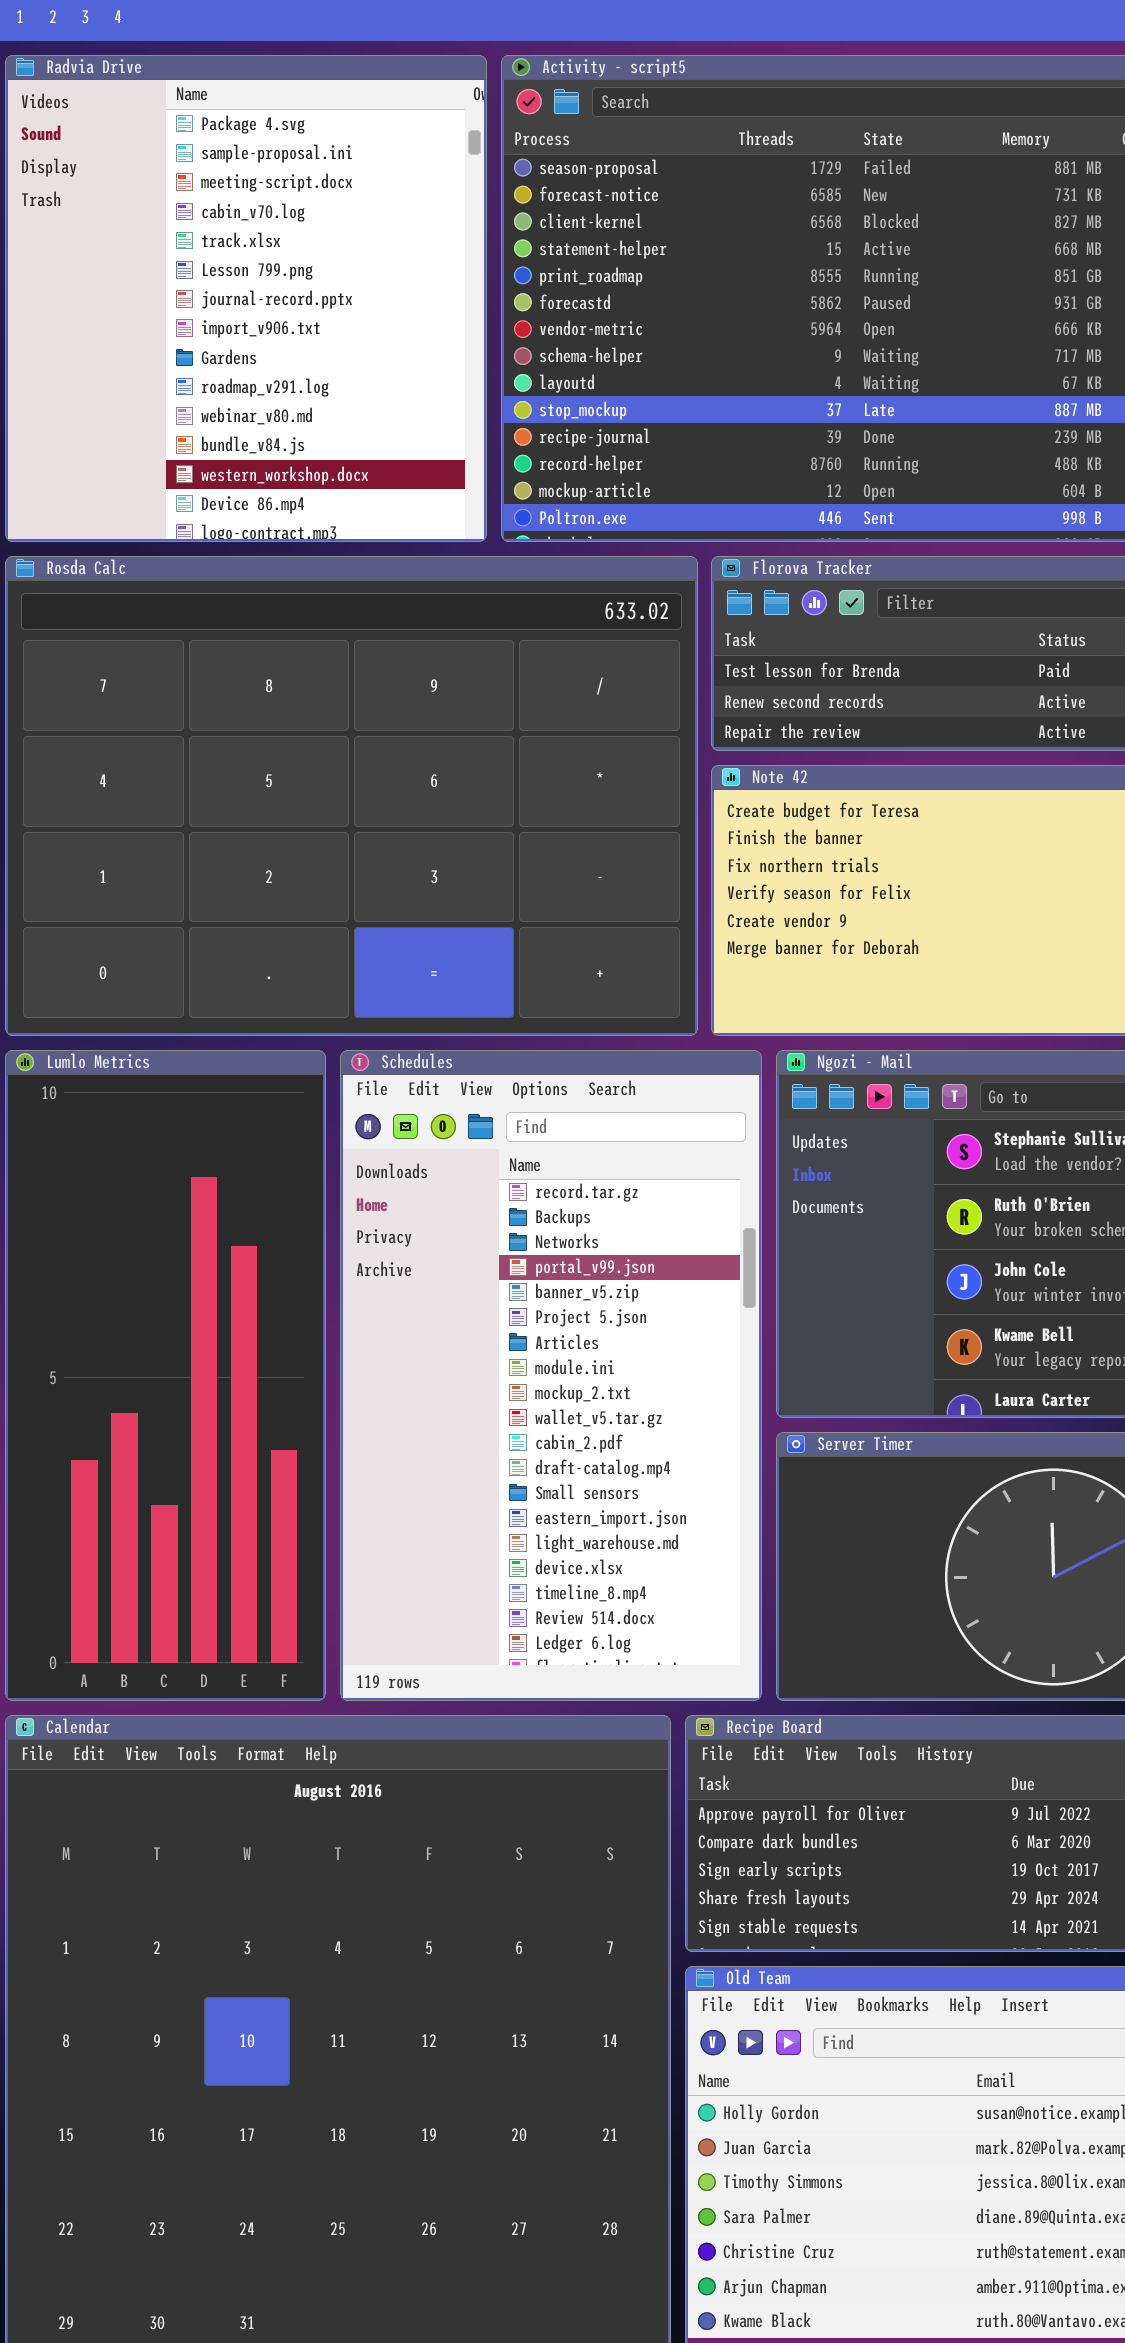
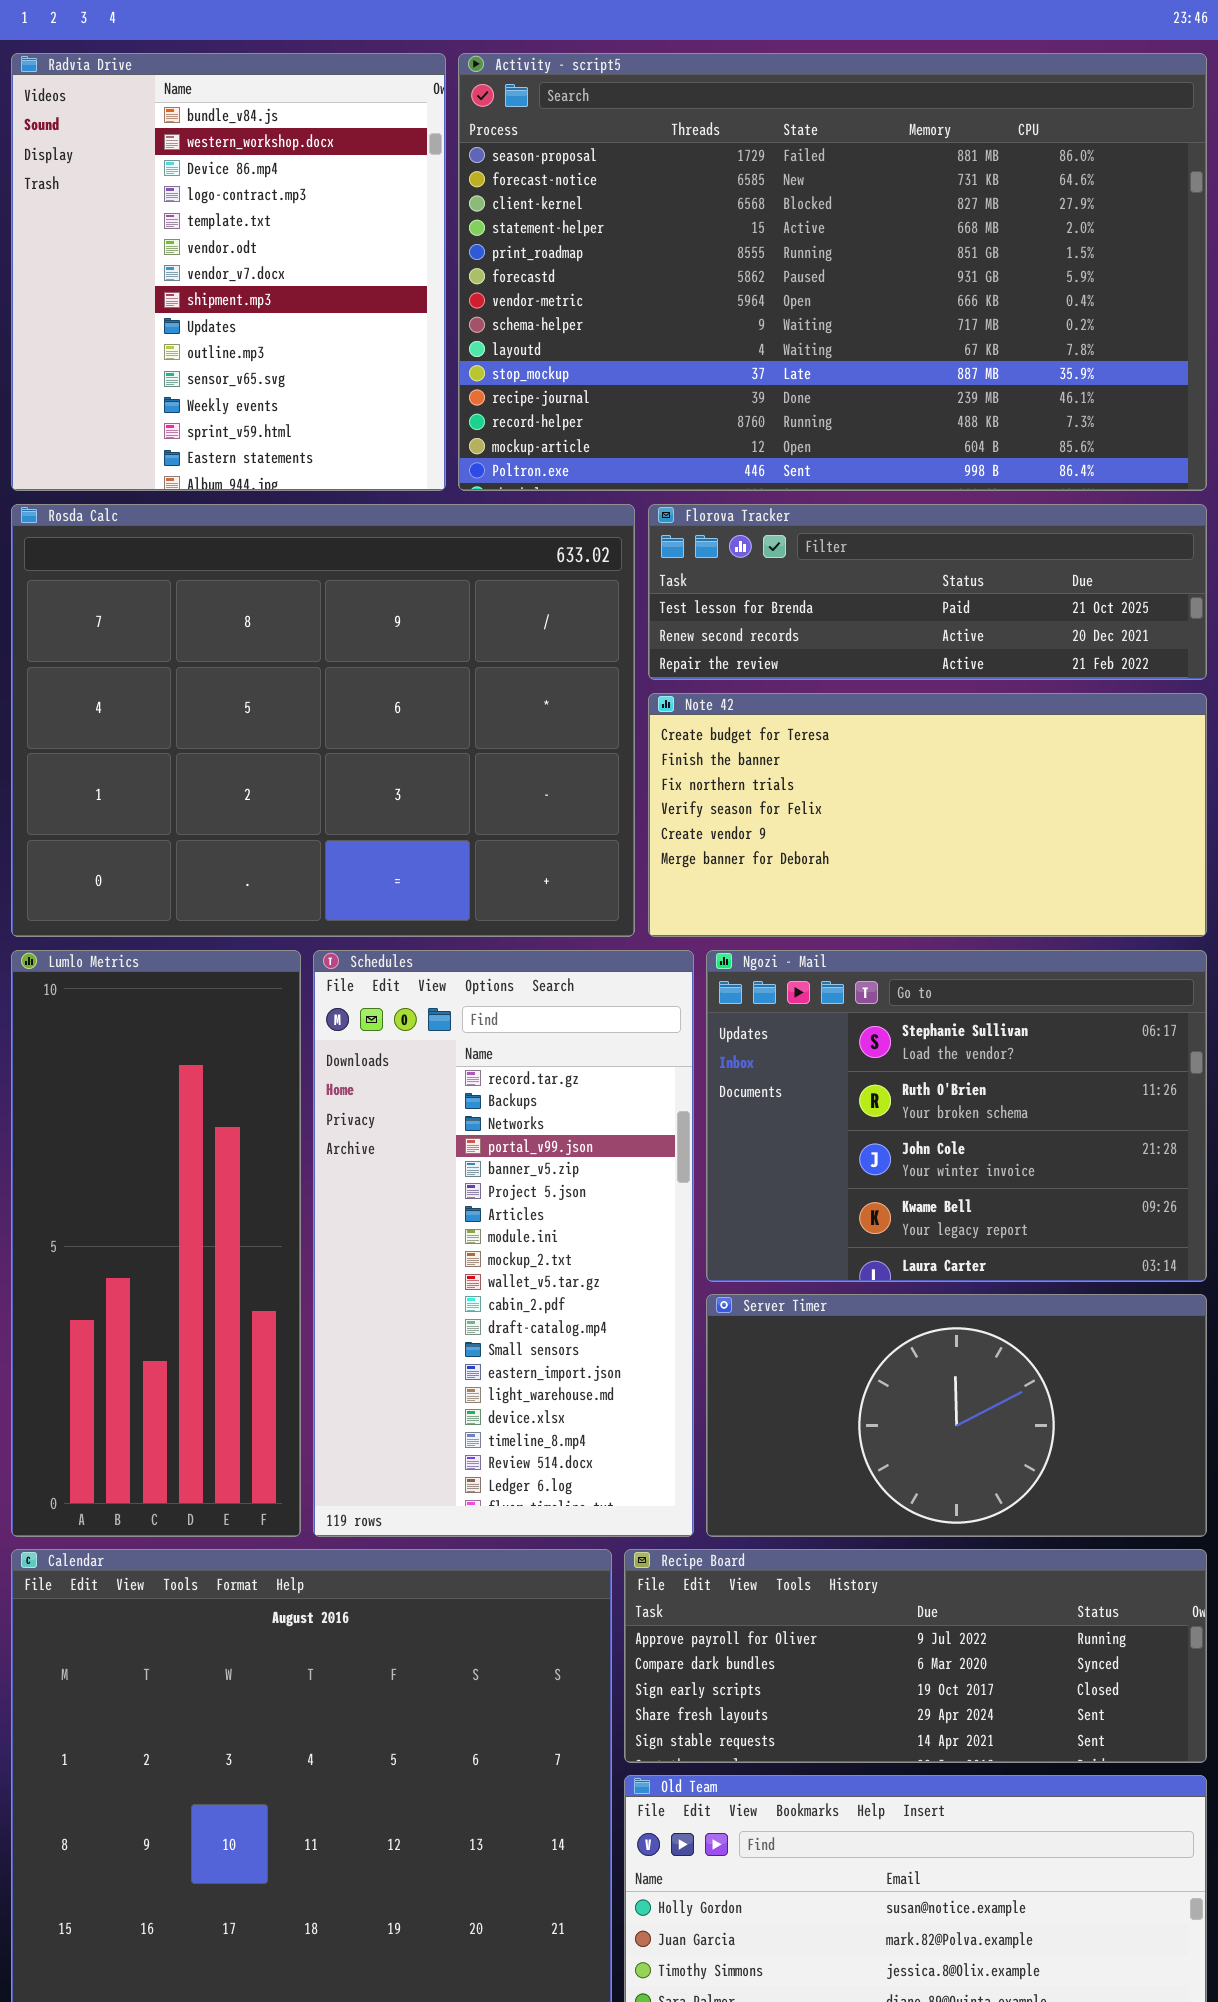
Radvia Drive: [5,55,487,542] -> [11,53,446,491], scrolled down 11 rows

